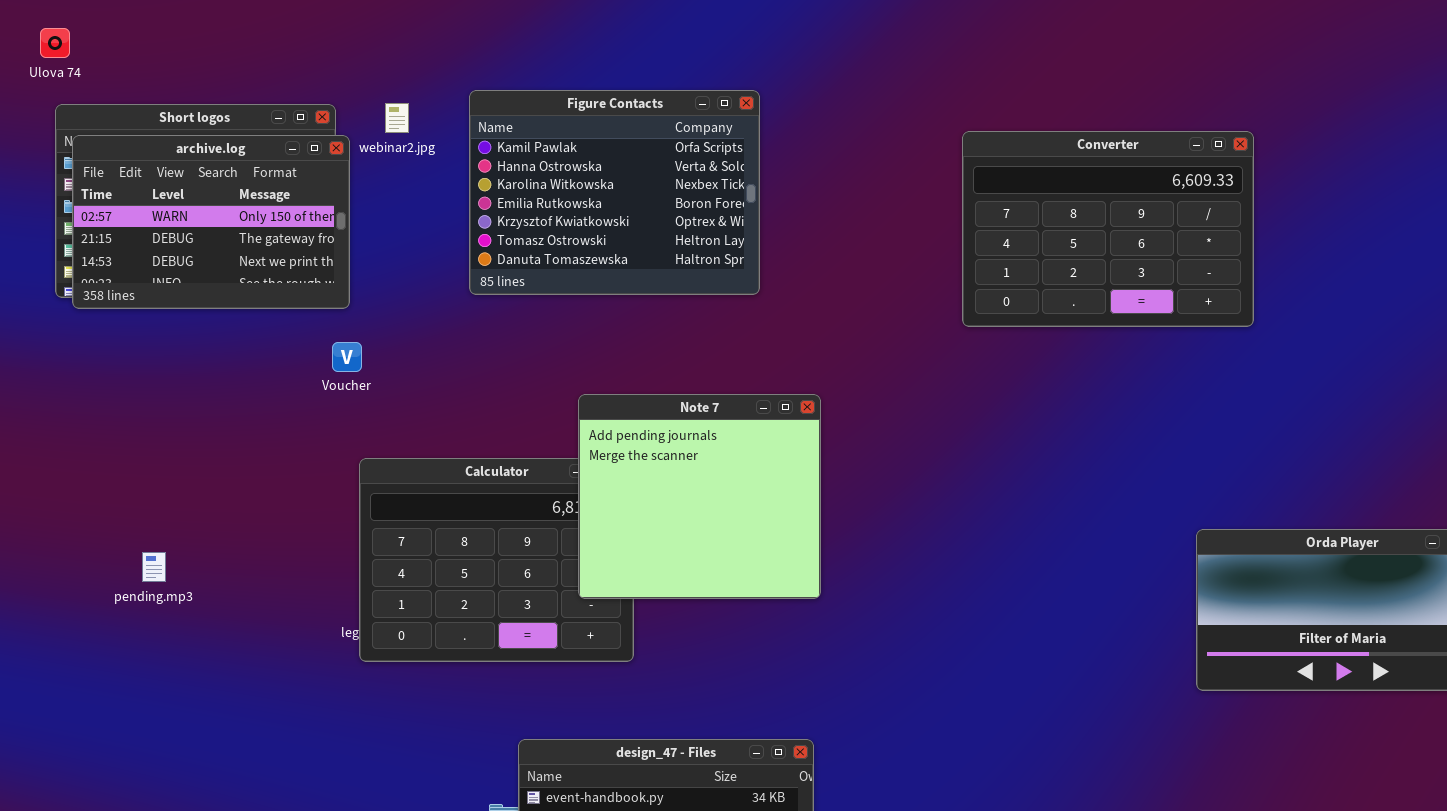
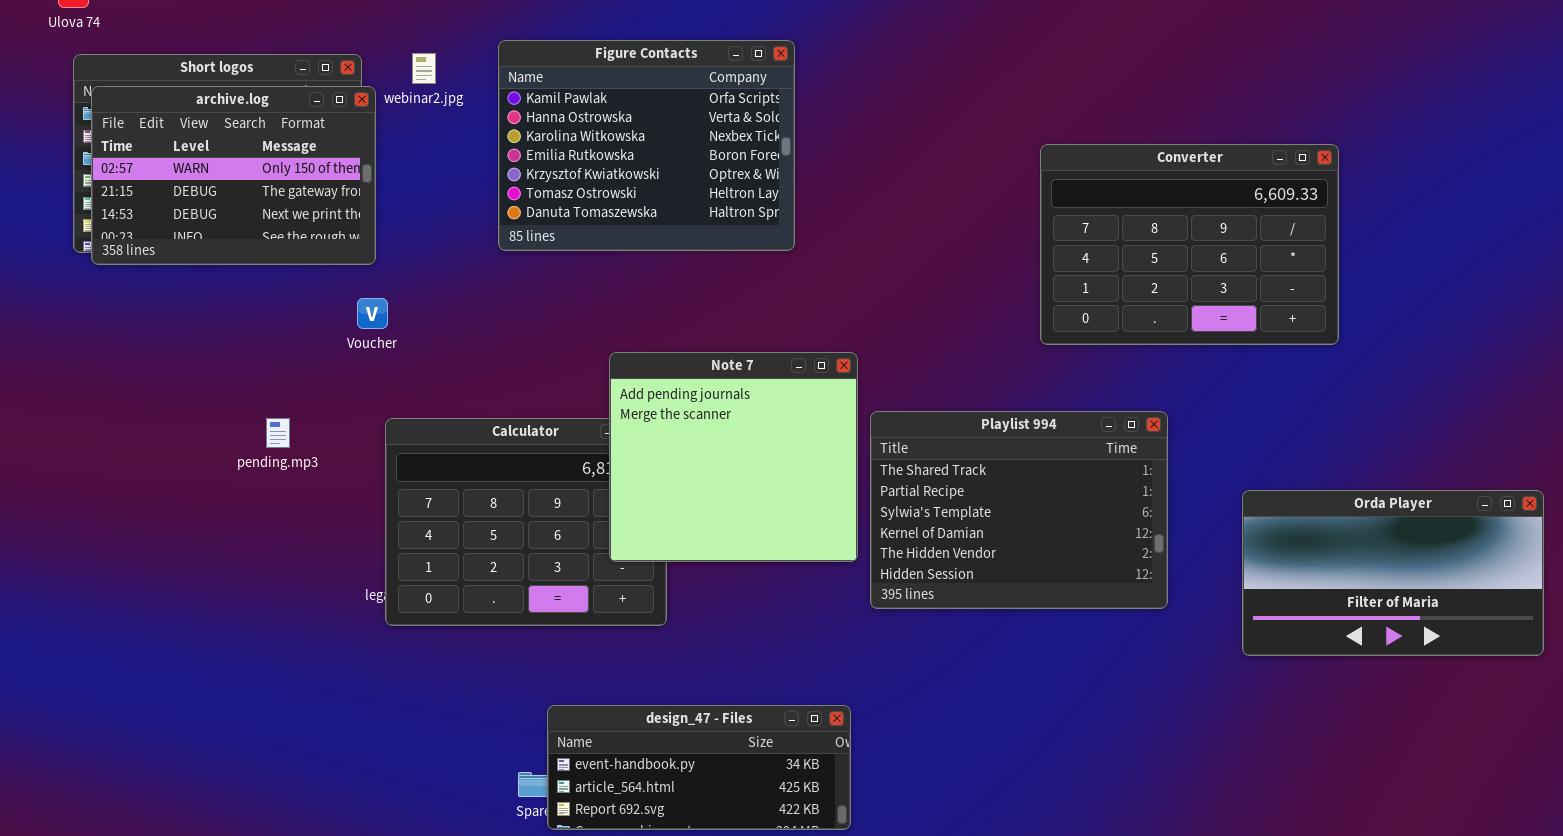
Converter: [962,131,1254,327] -> [1040,144,1339,345], moved
Playlist 994: none -> [870,411,1168,609], opened
pending.mp3: [142,552,166,582] -> [266,418,290,448], moved

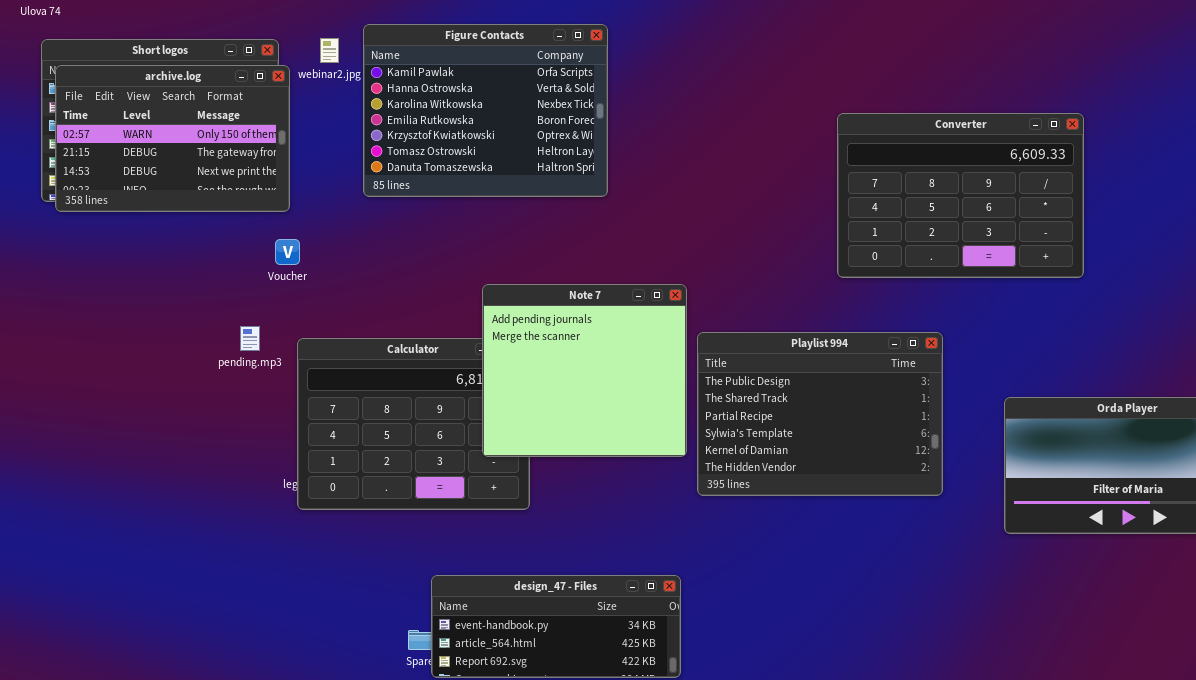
Figure Contacts: [498,40,795,251] -> [363,24,608,197], moved
Playlist 994: [870,411,1168,609] -> [697,332,943,496], scrolled up 1 row
pending.mp3: [266,418,290,448] -> [240,326,260,351], moved

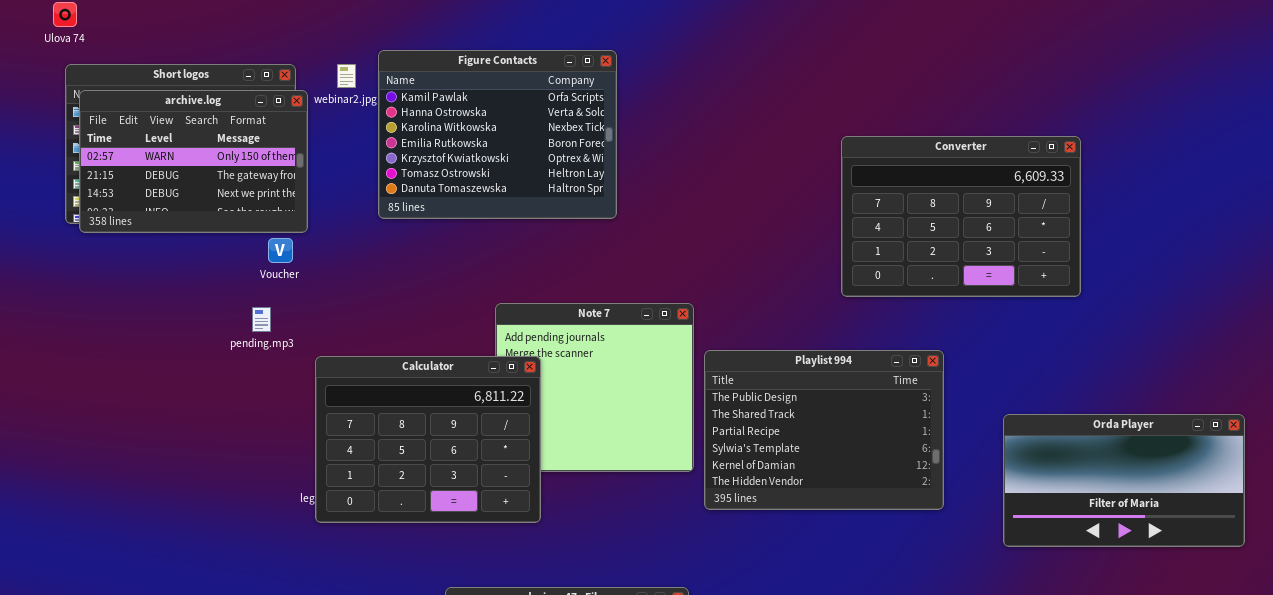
Voucher: [275,239,300,265] -> [268,238,293,263], moved
pending.mp3: [240,326,260,351] -> [252,307,271,332], moved
Calculator: [297,338,530,510] -> [315,356,541,523], raised

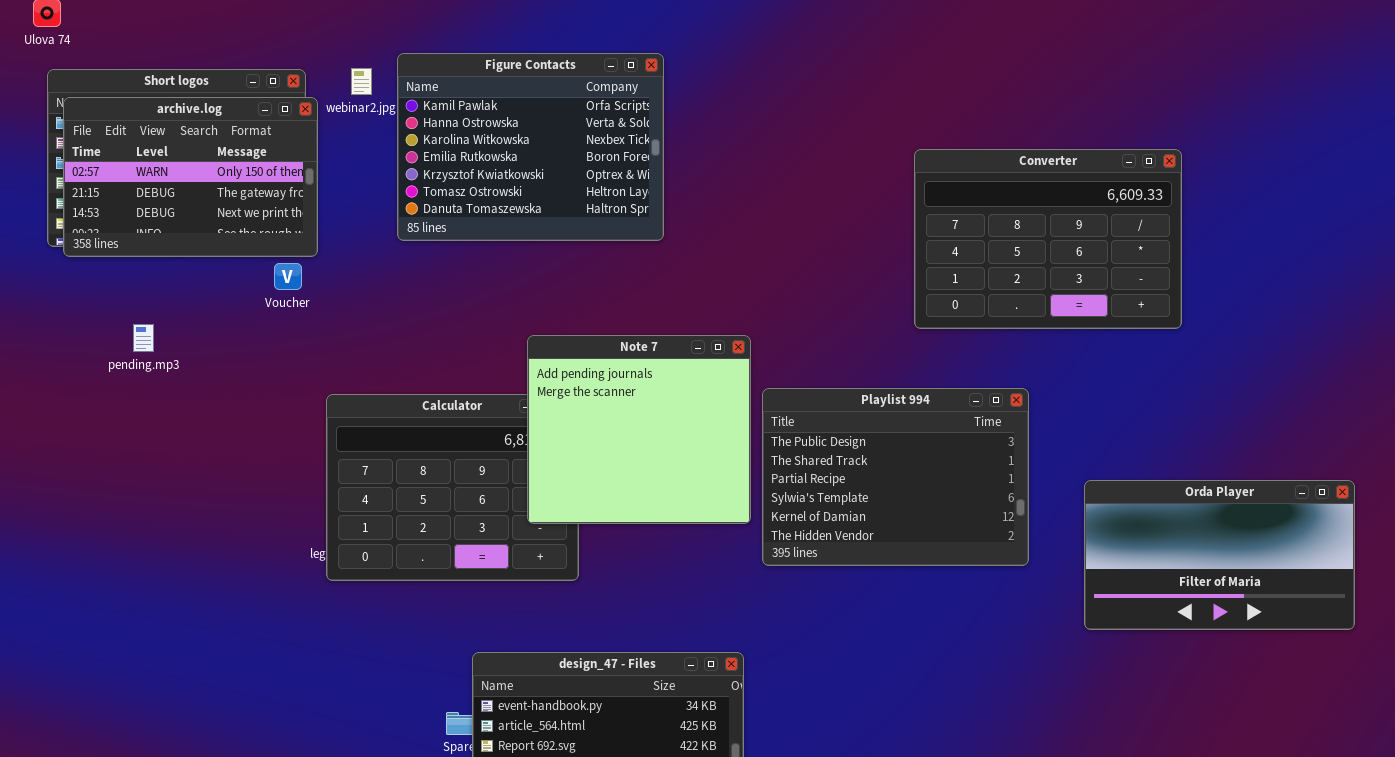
Note 7: [495,303,694,472] -> [527,335,751,524], raised
pending.mp3: [252,307,271,332] -> [133,324,154,352], moved
Orda Player: [1003,414,1245,547] -> [1084,480,1355,630], moved

